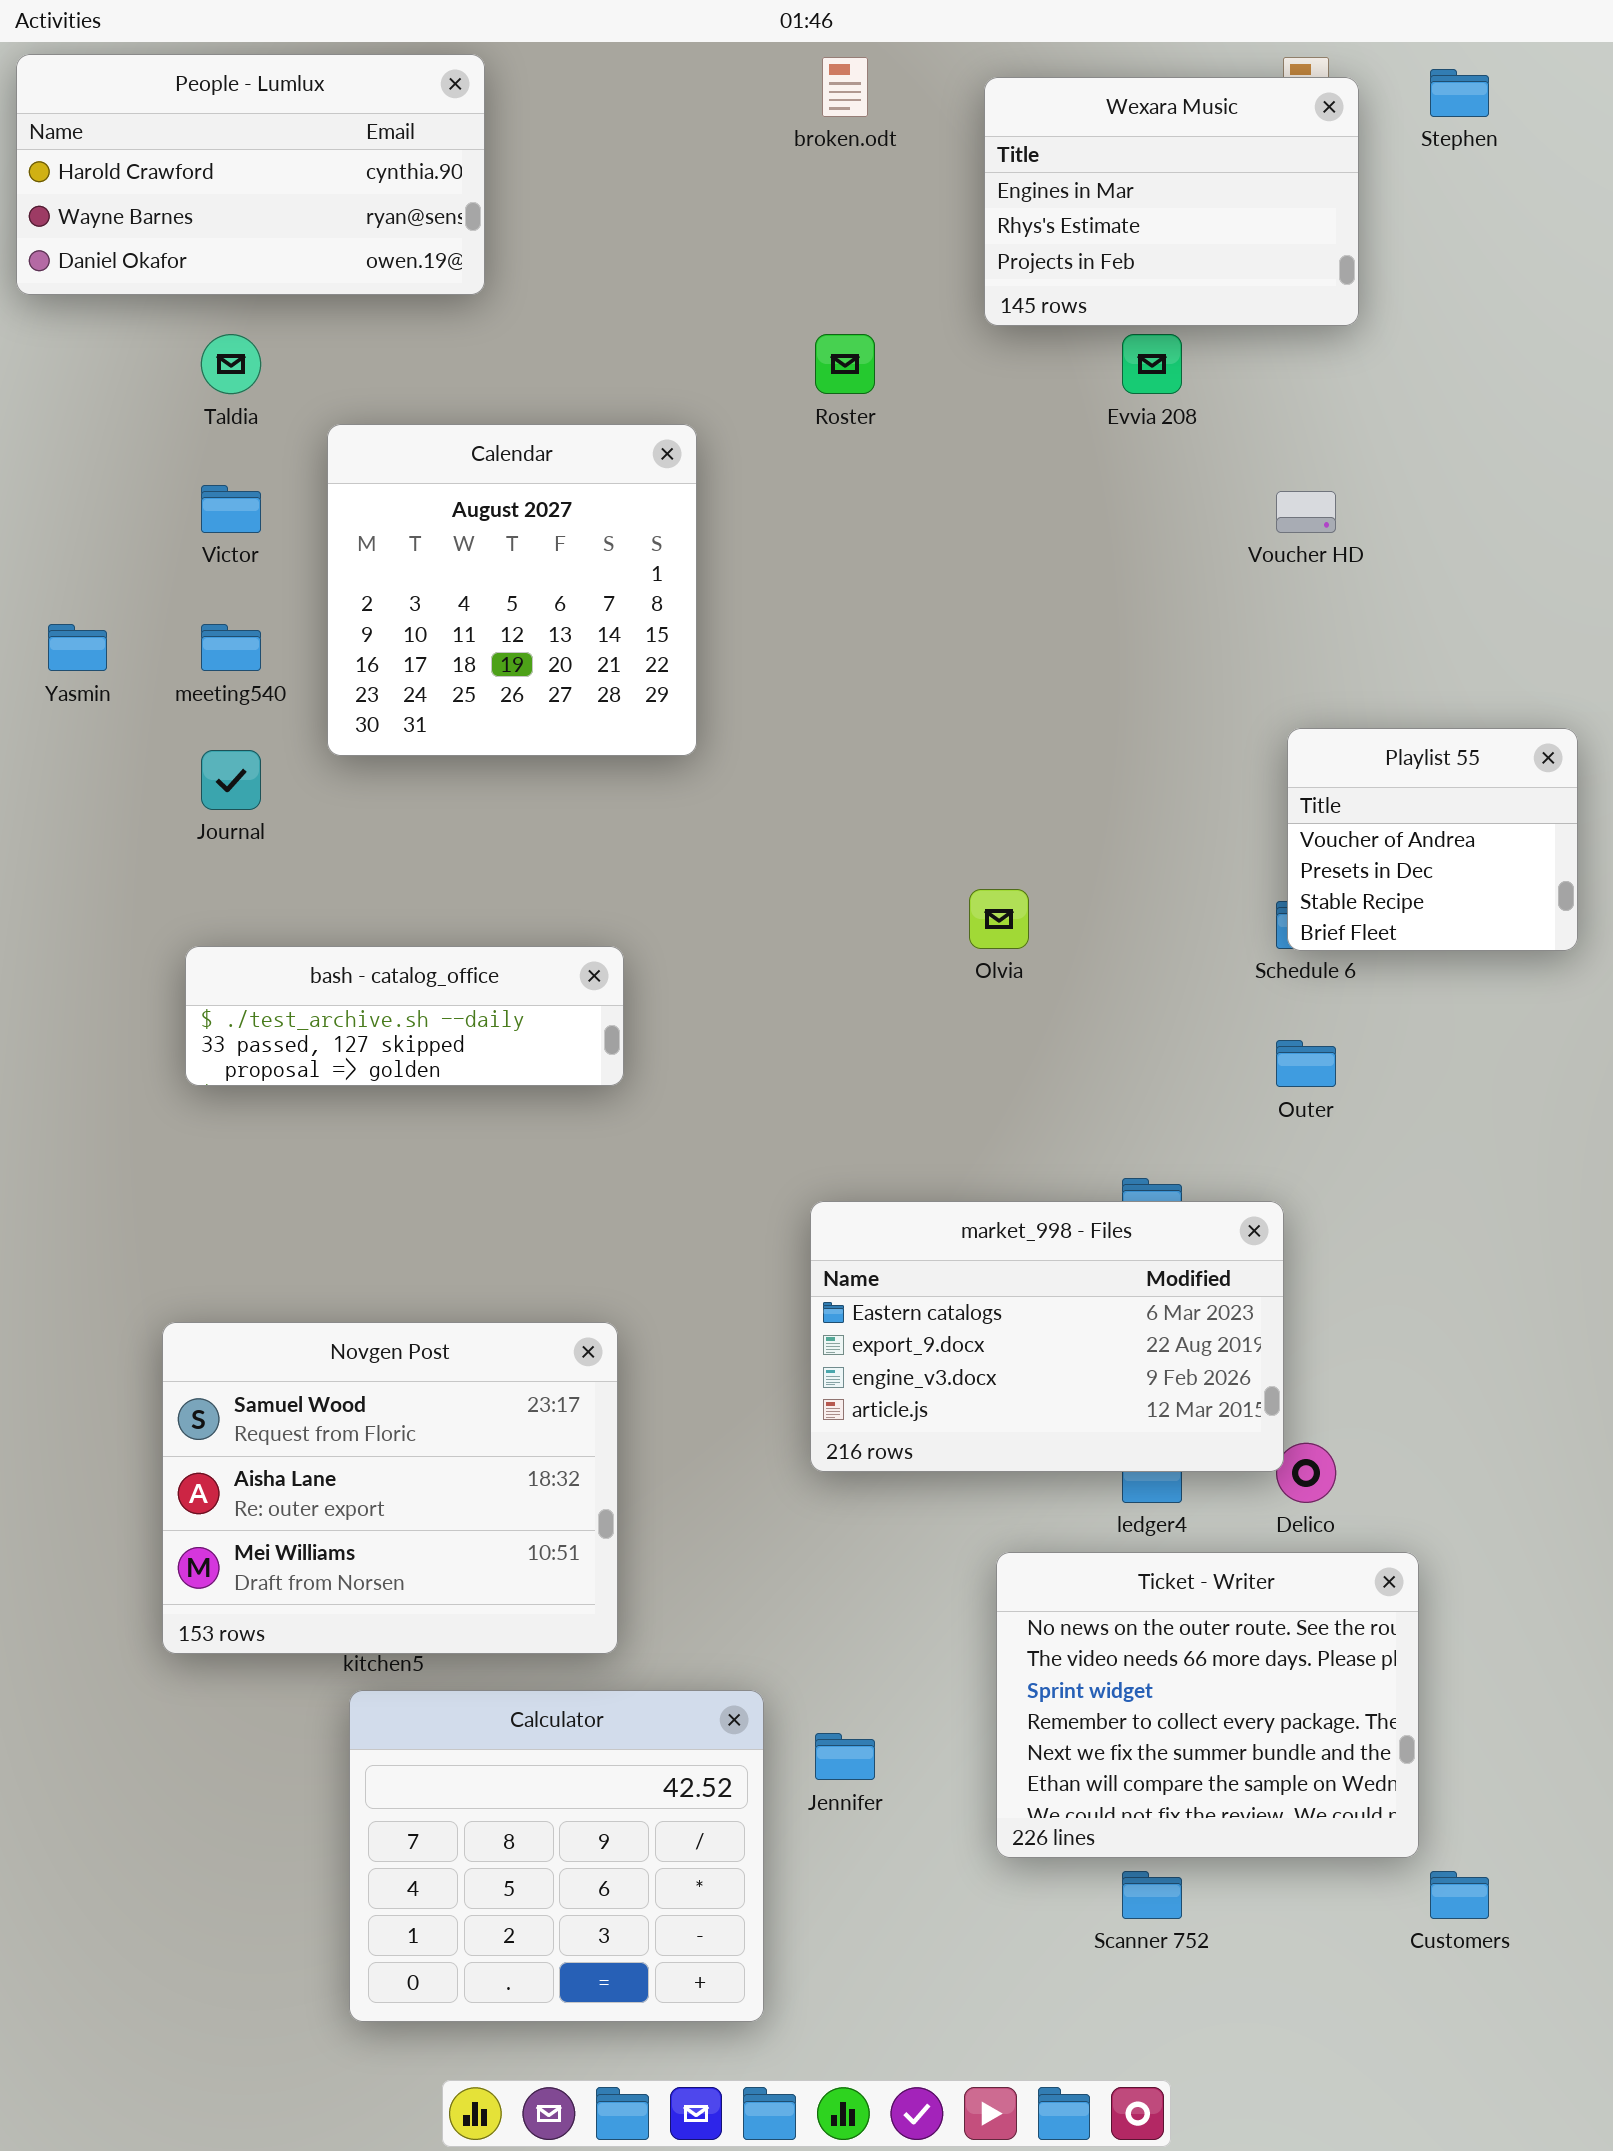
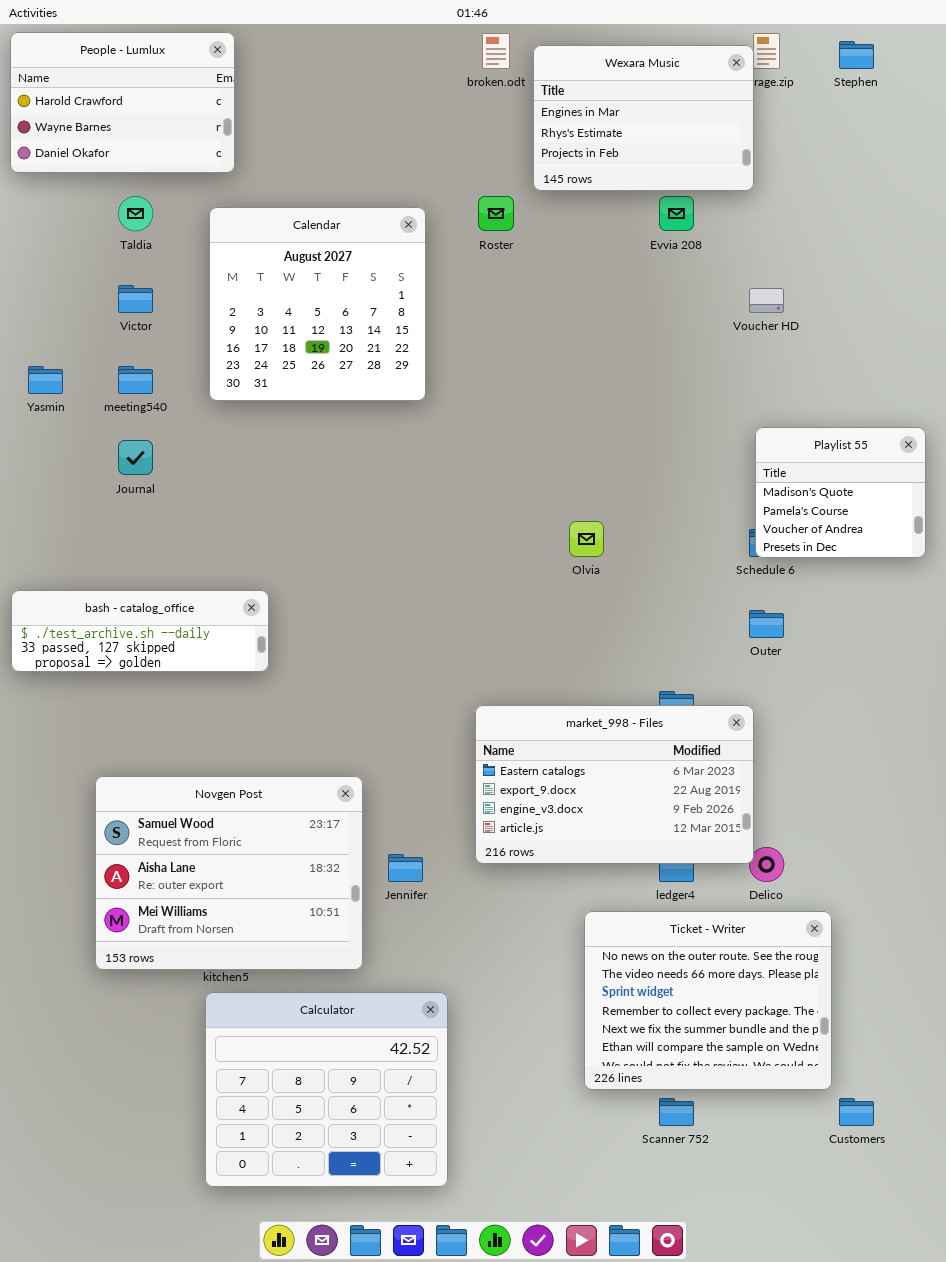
People - Lumlux: [16,54,485,295] -> [10,32,235,173], resized
Wexara Music: [984,77,1359,326] -> [533,45,754,191], moved
Calendar: [327,424,697,756] -> [209,207,426,401], moved
Playlist 55: [1287,728,1578,951] -> [755,427,926,558], scrolled up 2 rows
bash - catalog_office: [185,946,624,1086] -> [11,590,269,672], moved
Jennifer: [815,1733,875,1780] -> [388,854,423,882], moved

